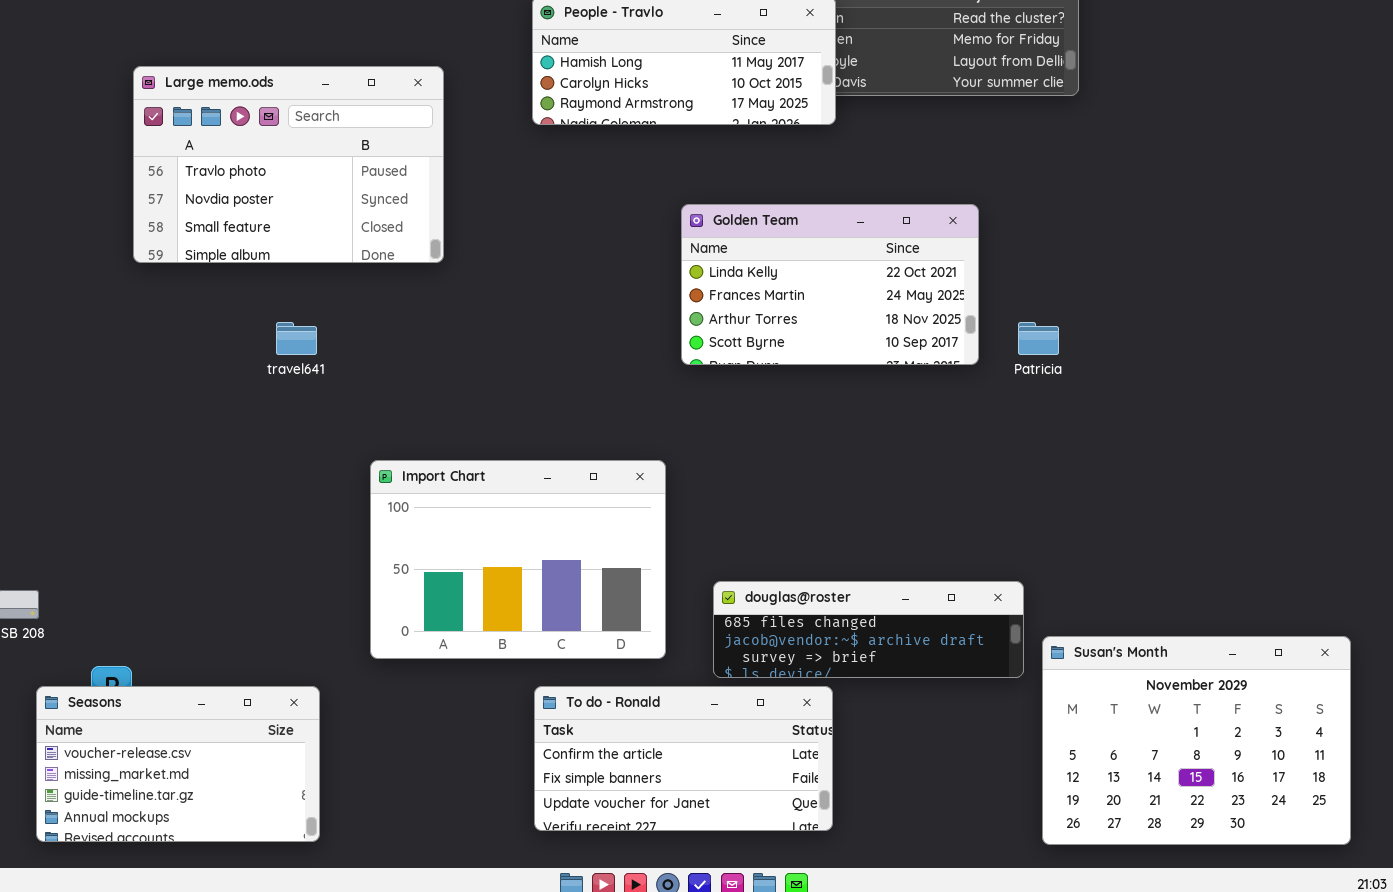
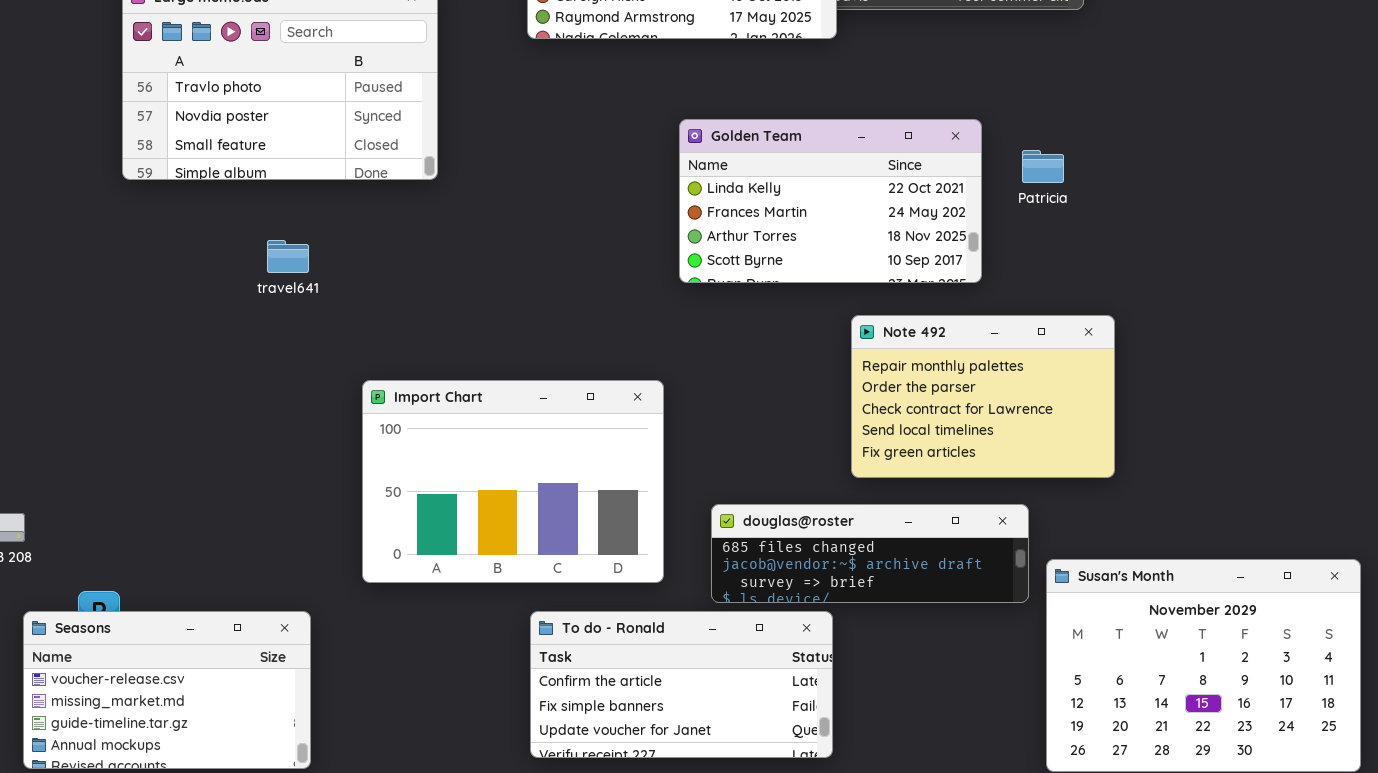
Patricia: [1018,322,1059,355] -> [1022,150,1064,183], moved
Note 492: none -> [851,315,1115,478], opened

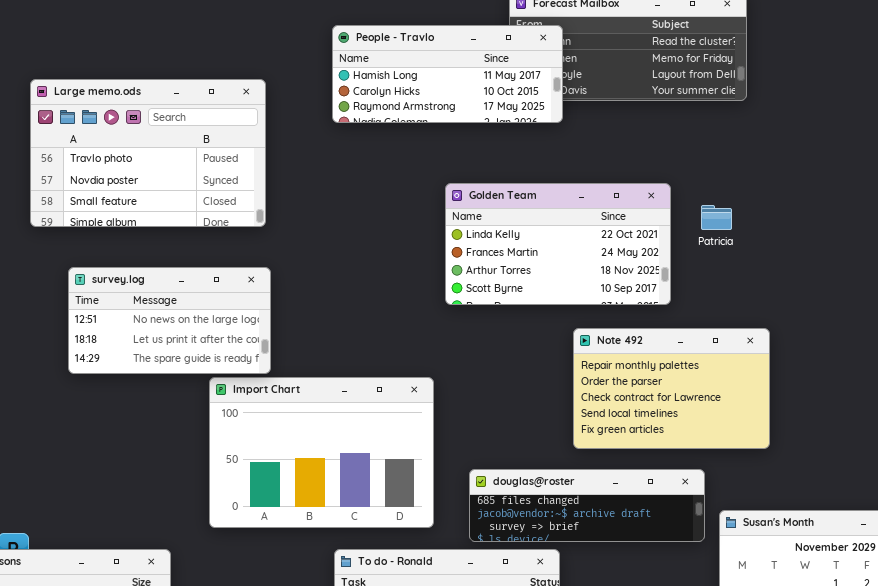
survey.log: none -> [68,267,271,374], opened

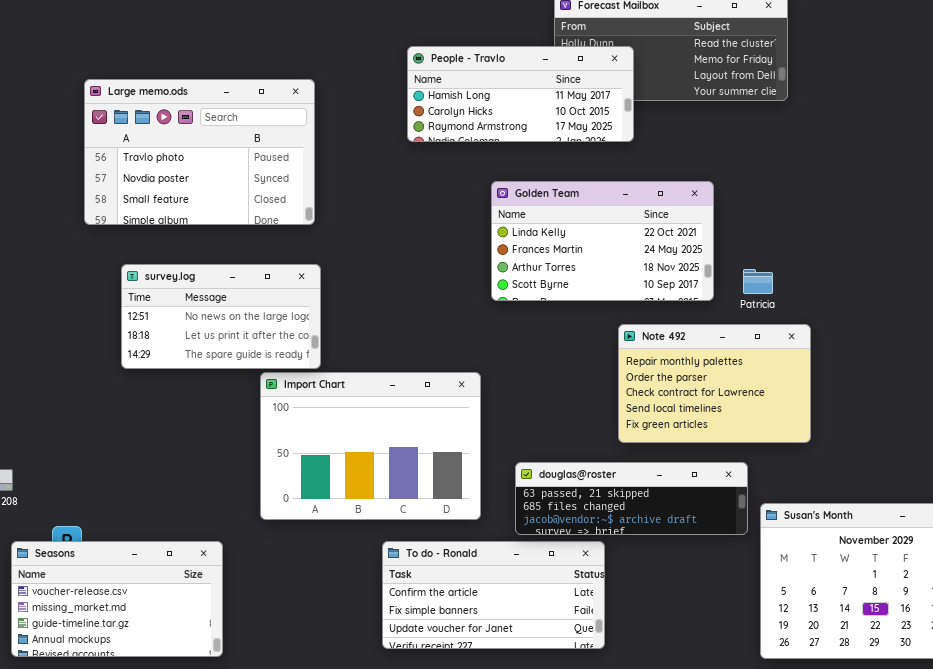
People - Travlo: [332,25,563,123] -> [407,46,634,142], moved
Patricia: [701,205,732,230] -> [743,269,773,294], moved
douglas@roster: [469,469,705,542] -> [515,462,748,535], scrolled up 1 row

